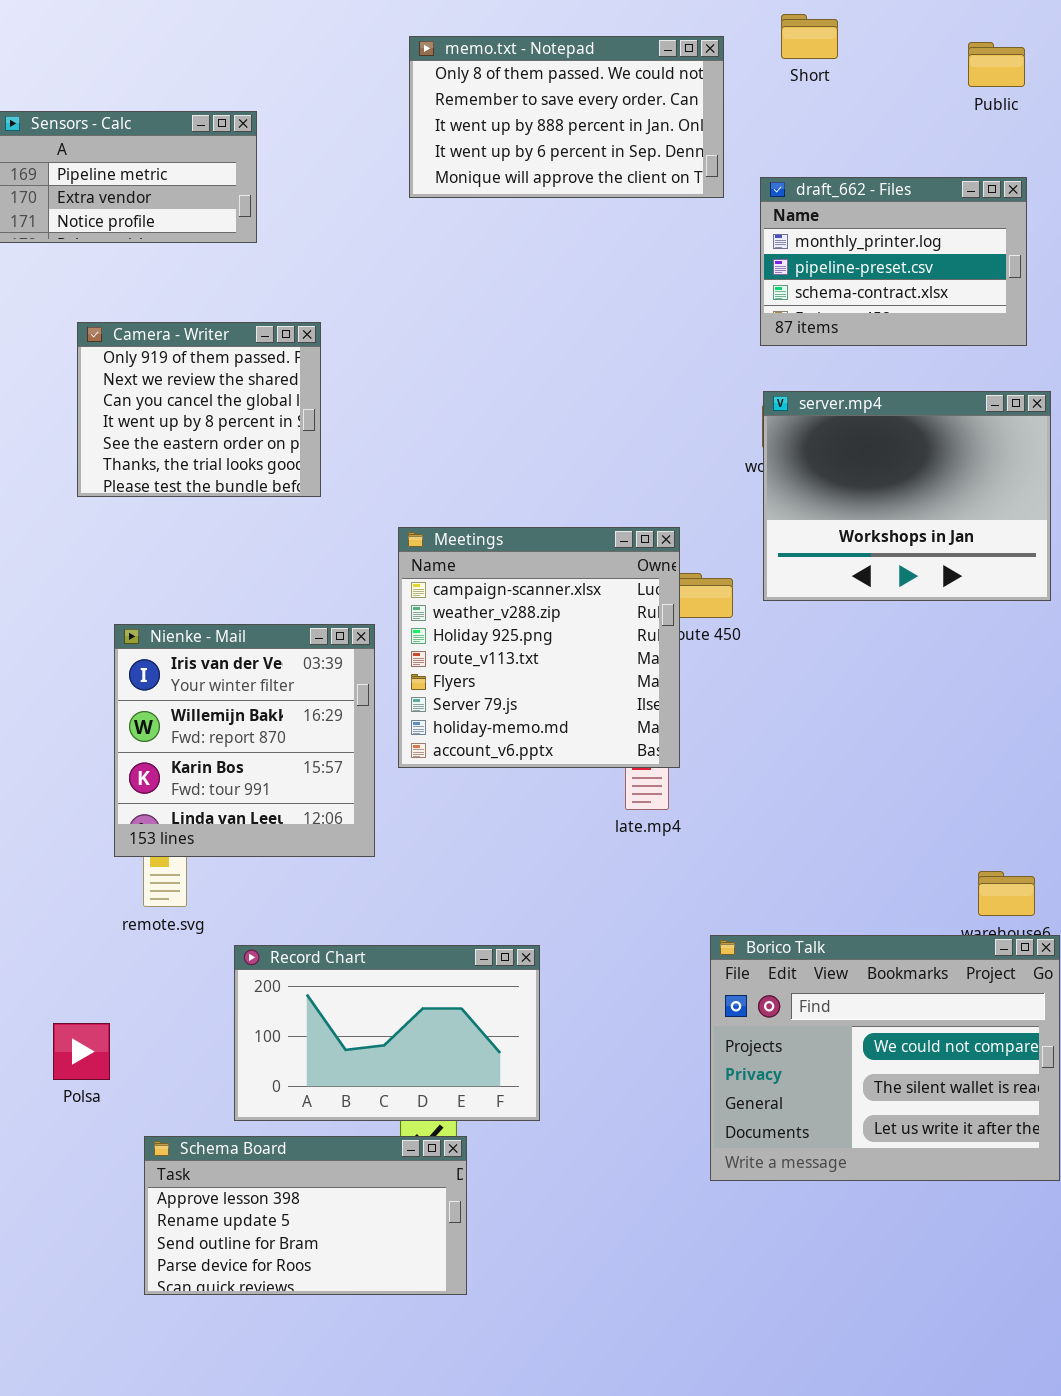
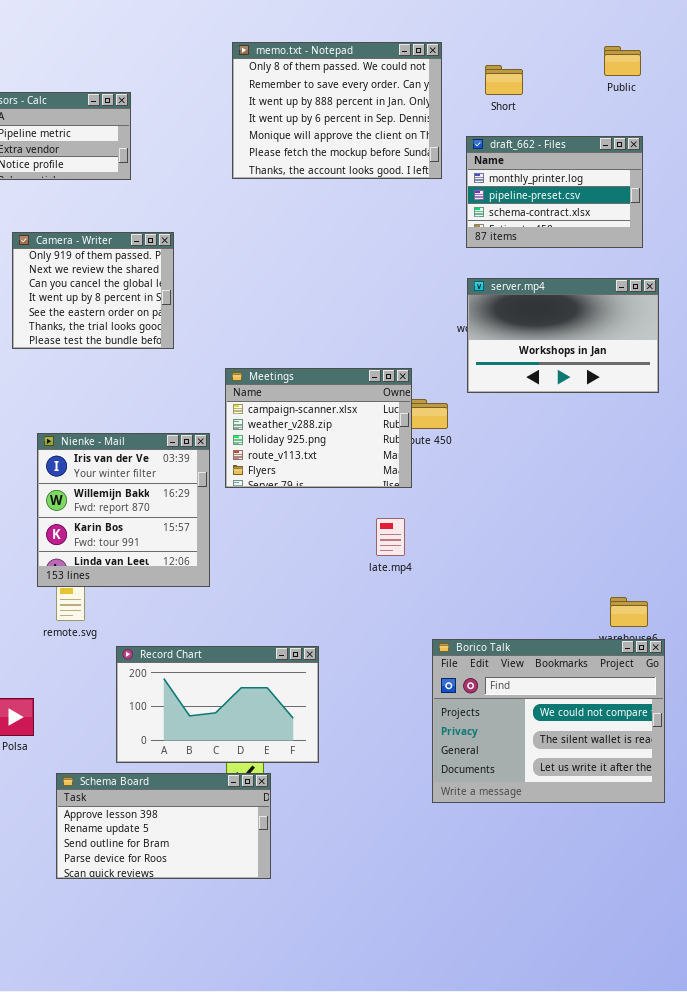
Short: [781,14,838,59] -> [485,65,523,95], moved
memo.txt - Notepad: [409,36,724,198] -> [232,42,442,179], resized
server.mp4: [763,391,1051,601] -> [467,278,659,393], resized
Meetings: [398,527,680,768] -> [225,368,412,488], resized

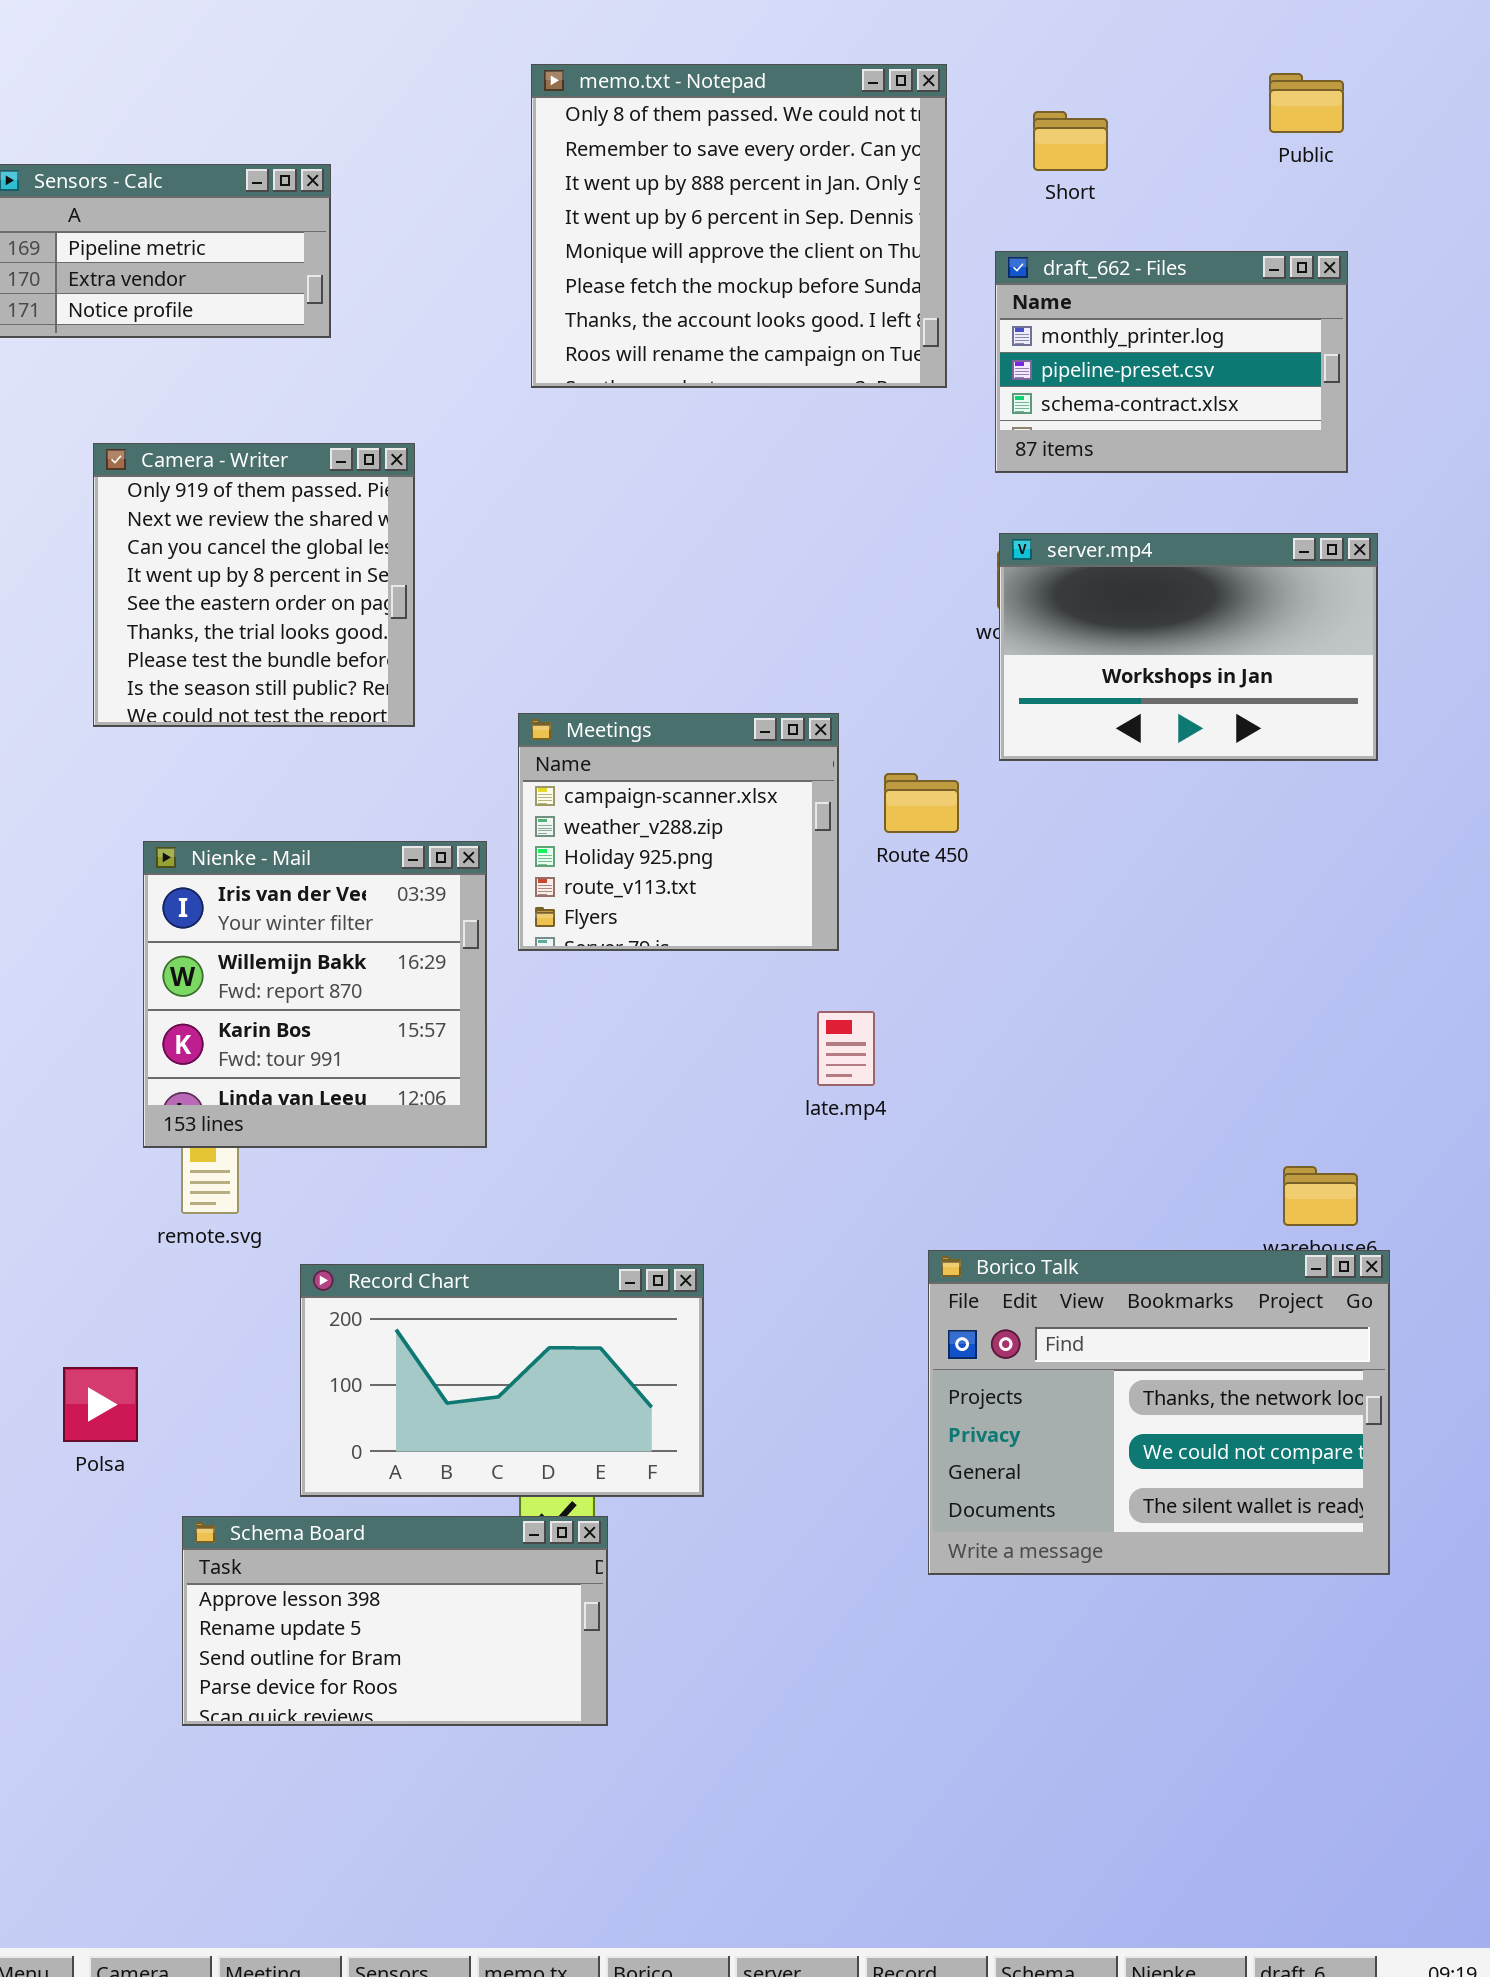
memo.txt - Notepad: [232,42,442,179] -> [531,64,947,388], resized
Camera - Writer: [12,232,174,349] -> [93,443,415,727], resized
Meetings: [225,368,412,488] -> [518,713,839,951], resized
Borico Talk: [432,639,665,803] -> [928,1250,1390,1575], scrolled up 1 row

